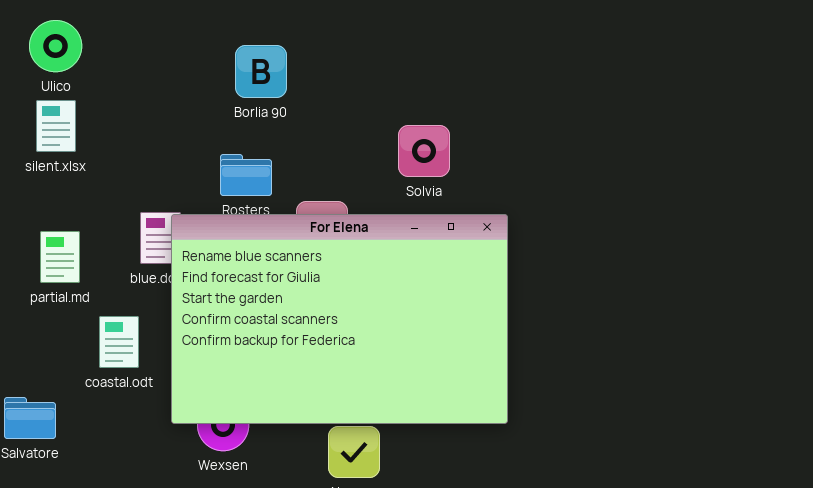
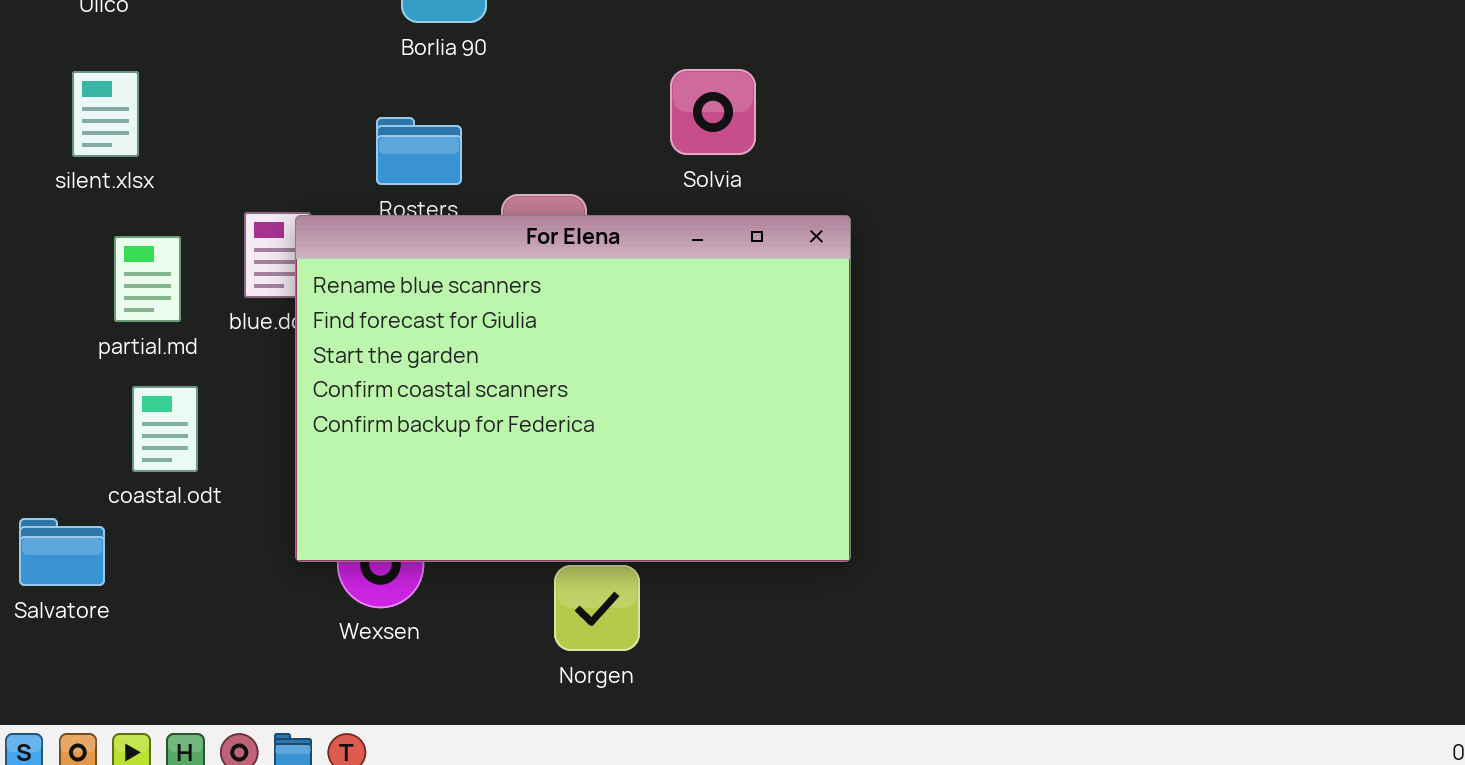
silent.xlsx: [36,100,76,152] -> [72,71,139,157], moved
partial.md: [40,231,80,283] -> [114,236,181,322], moved
coastal.odt: [99,316,139,368] -> [132,386,198,472], moved

